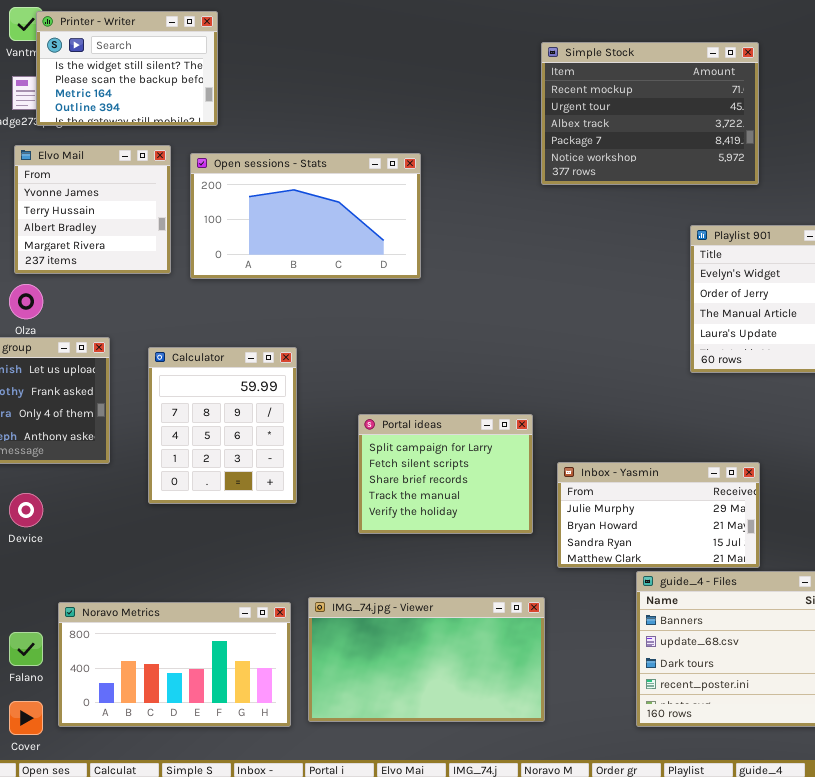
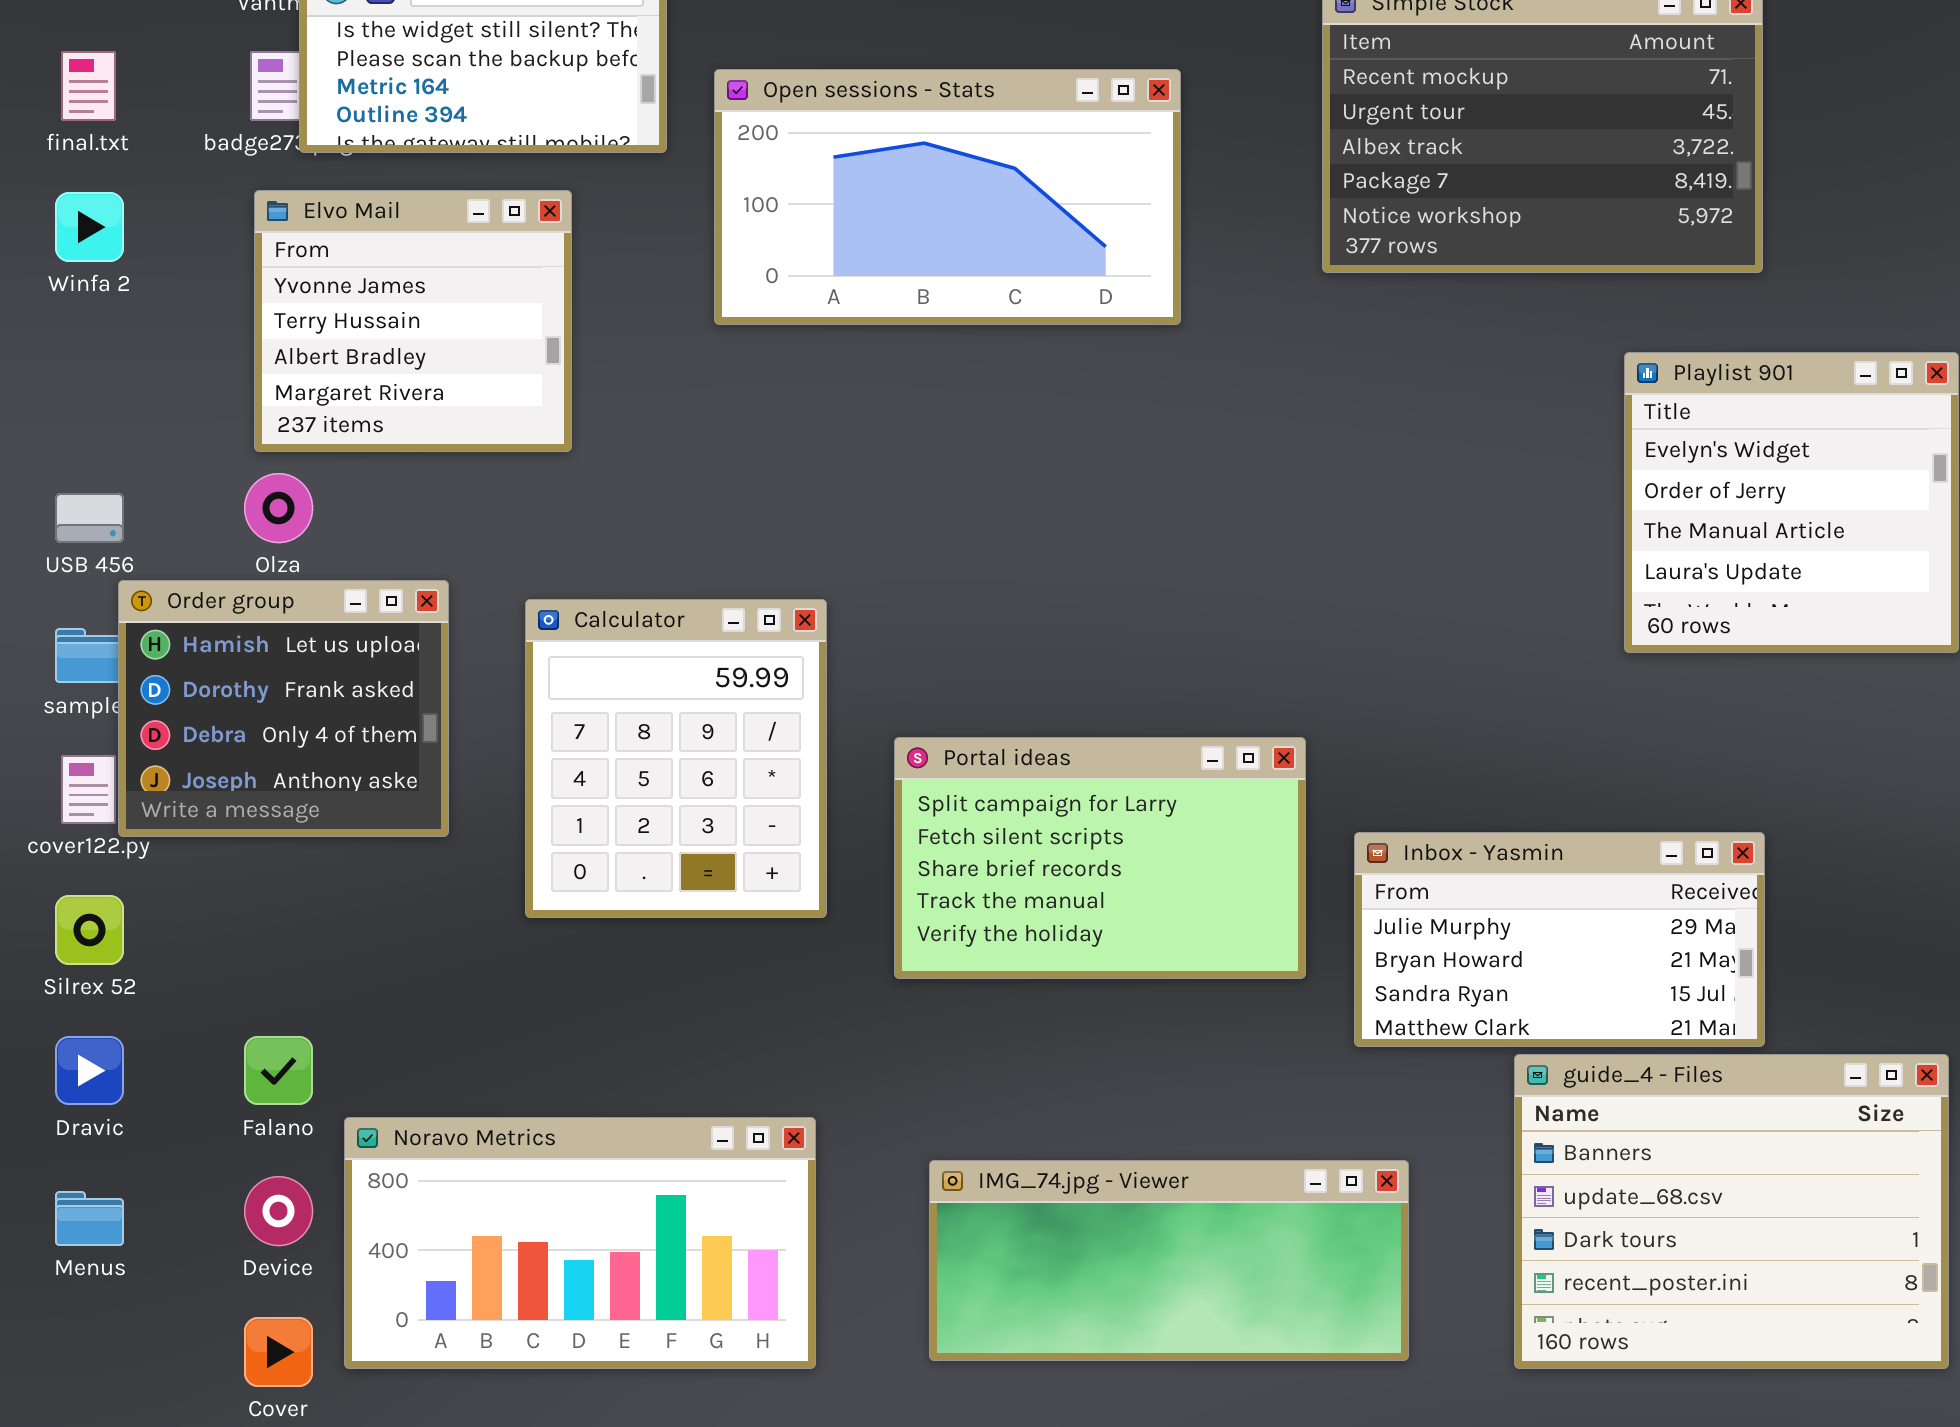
Open sessions - Stats: [190,153,421,279] -> [714,69,1181,325], moved
Portal ideas: [358,414,533,534] -> [894,737,1306,979], resized
Device: [9,493,43,527] -> [244,1176,313,1246], moved
IMG_74.jpg - Viewer: [308,597,545,722] -> [929,1160,1409,1361], moved, resized
Falano: [9,632,43,666] -> [244,1036,313,1105], moved

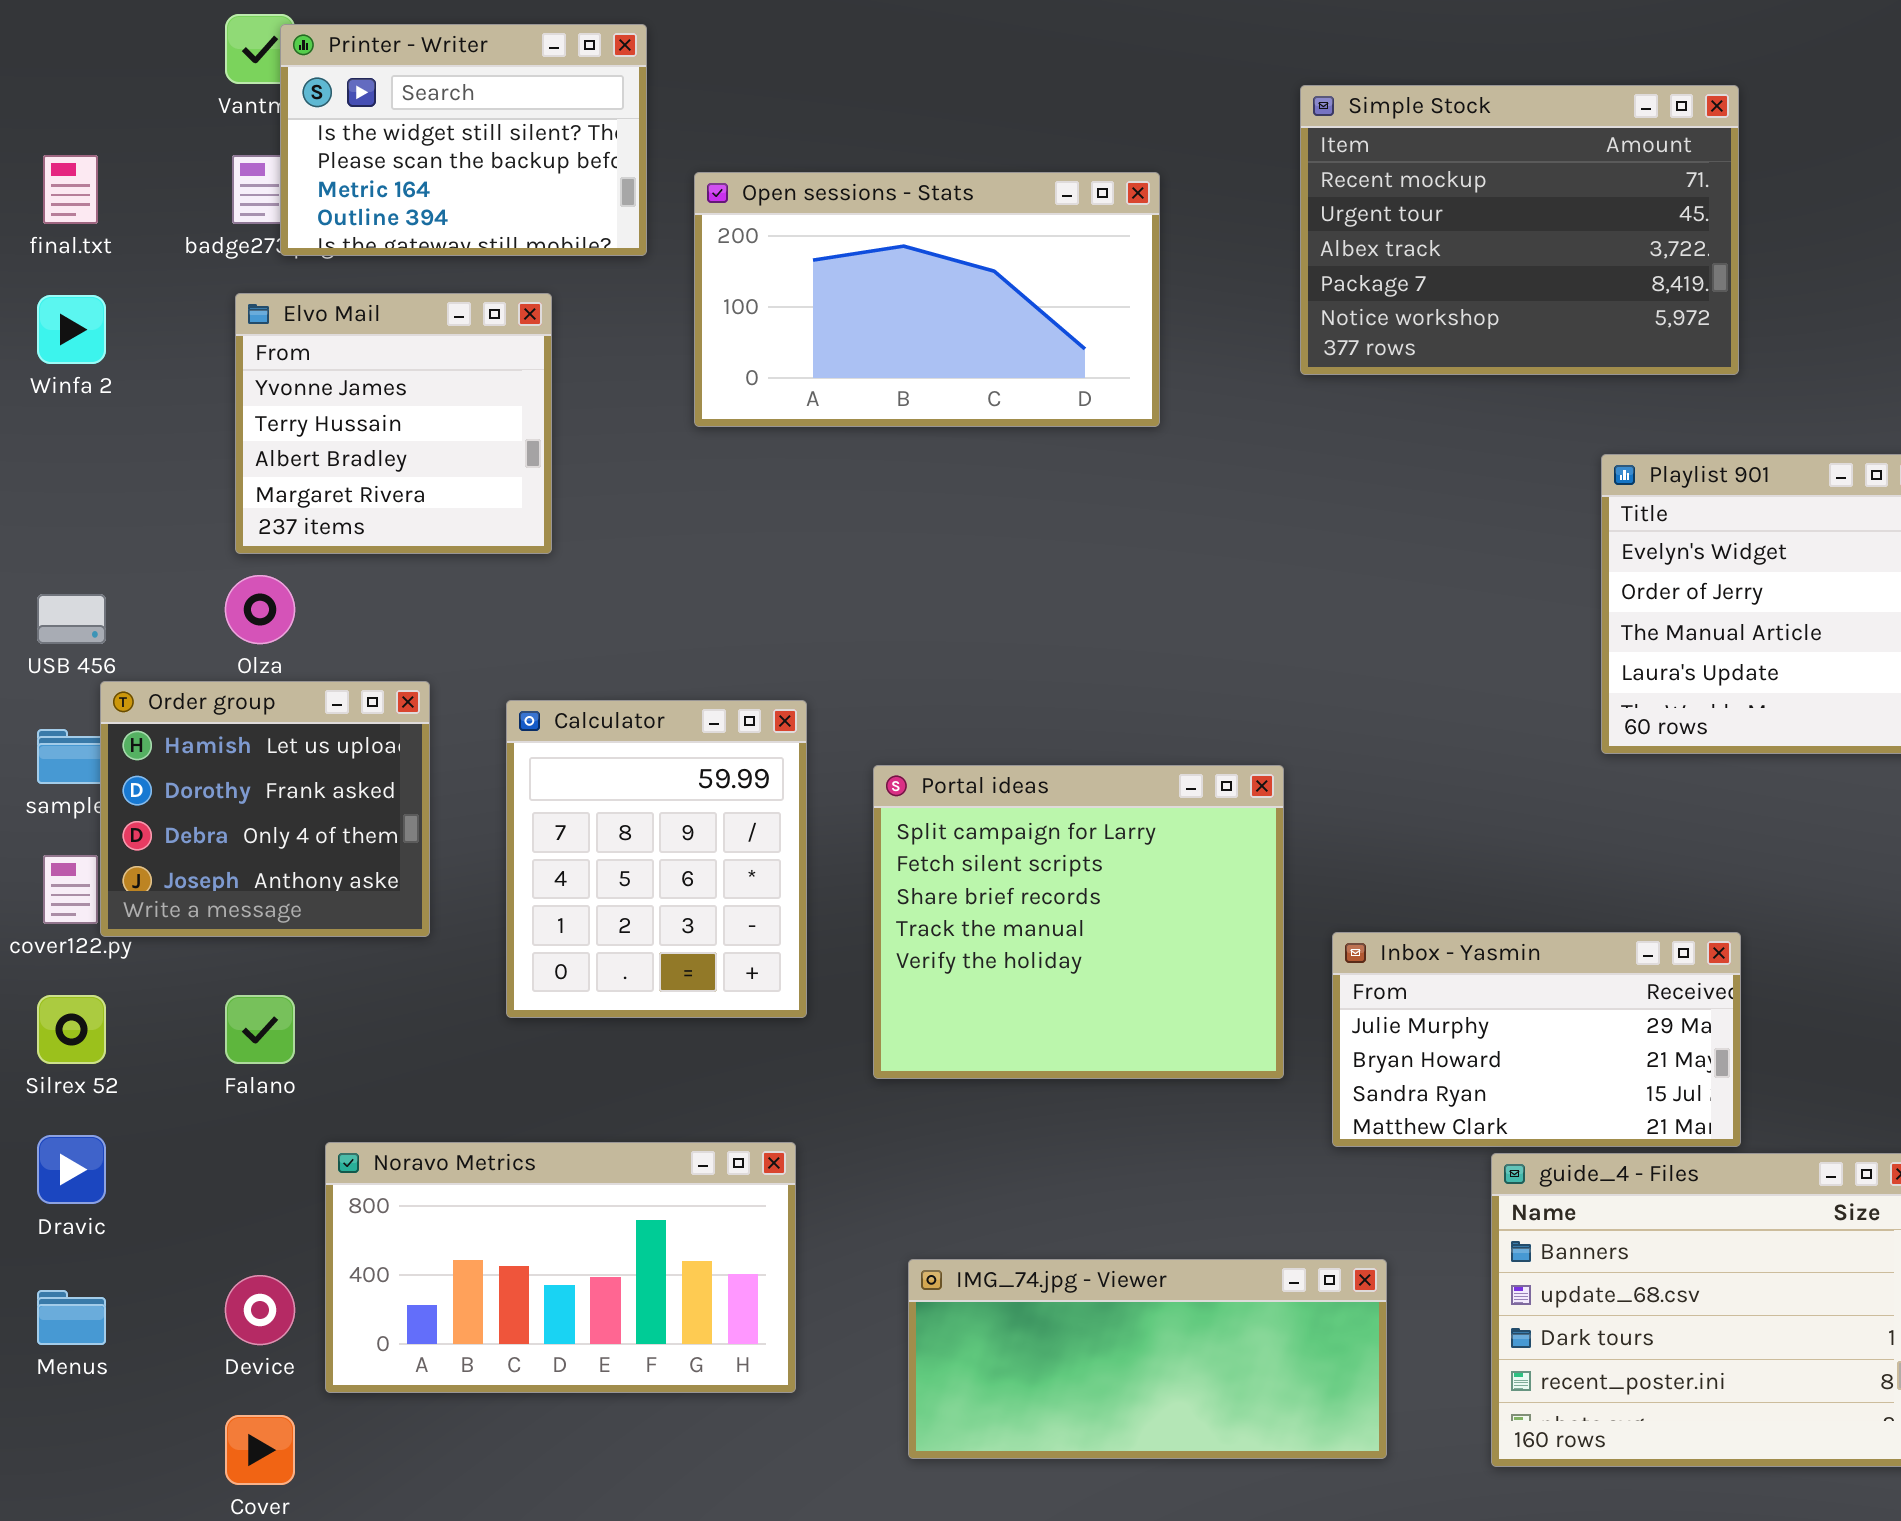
Portal ideas: [894,737,1306,979] -> [873,765,1284,1079], resized
Falano: [244,1036,313,1105] -> [225,995,295,1064], moved
Noravo Metrics: [344,1117,816,1369] -> [325,1142,796,1393], moved

